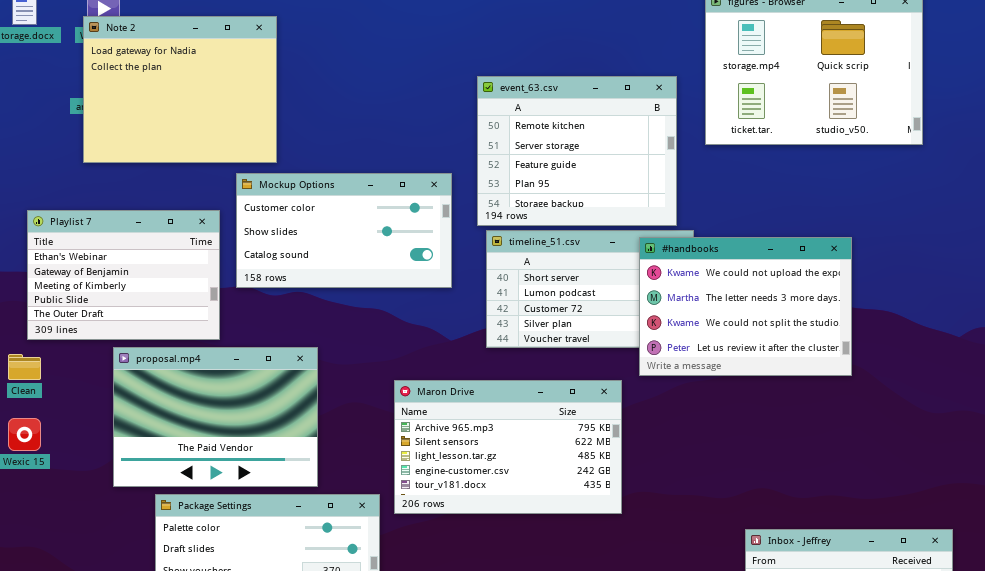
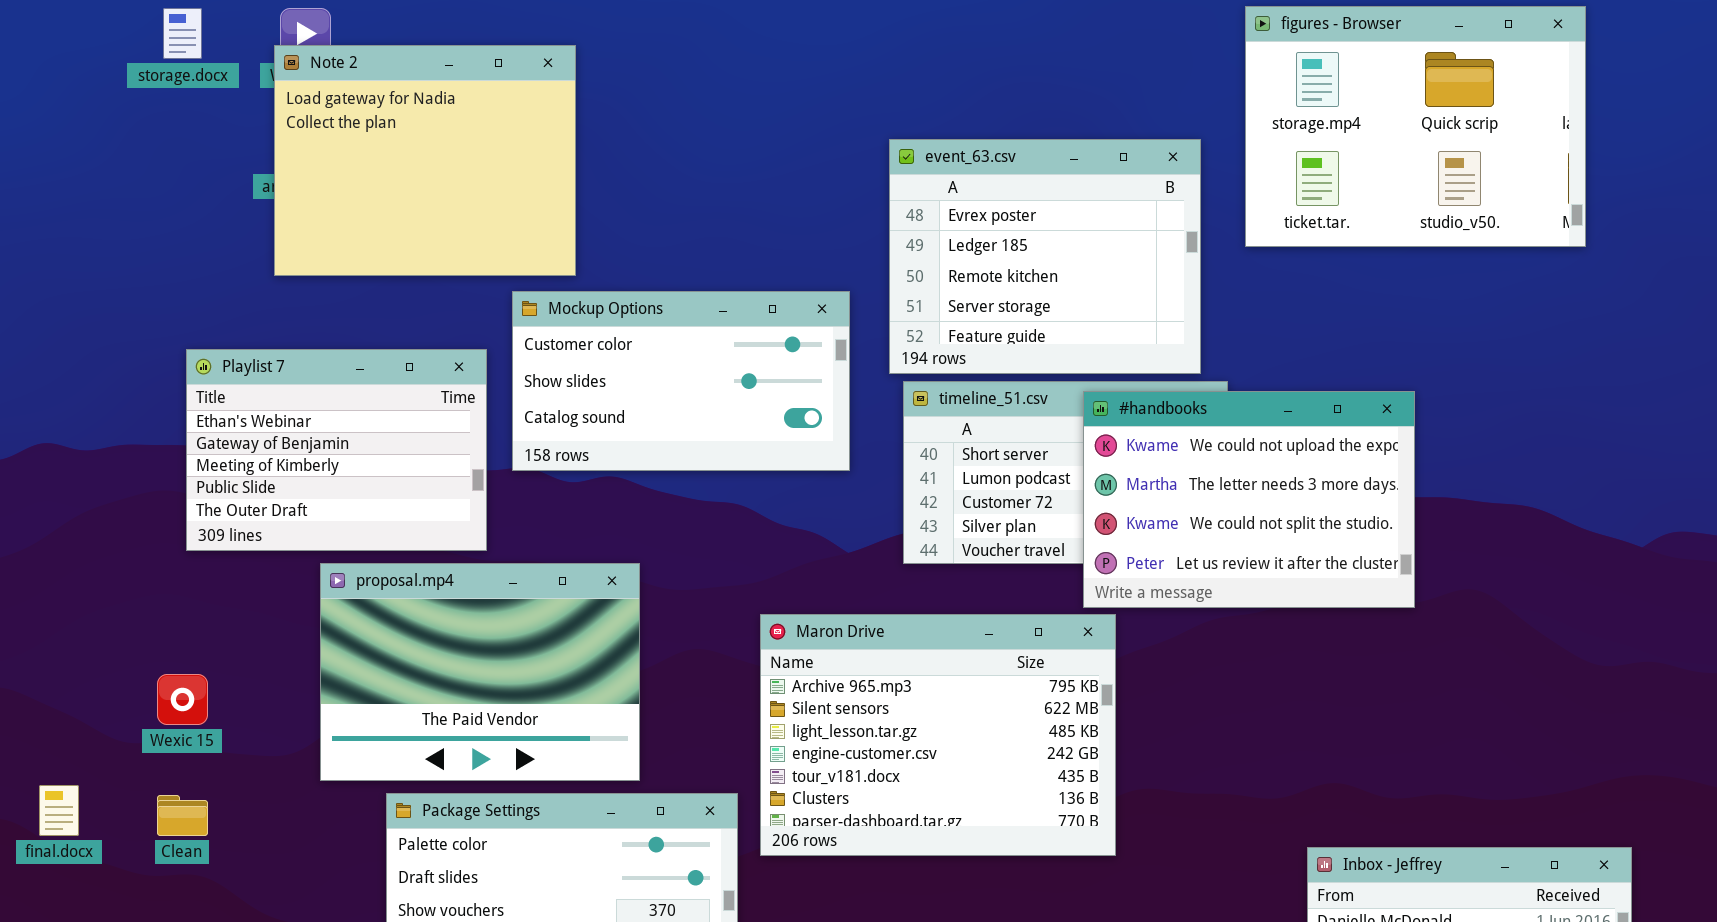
event_63.csv: [477,76,677,226] -> [889,139,1201,374], scrolled up 2 rows
#handbooks: [639,237,852,376] -> [1083,391,1415,608], moved
Clean: [8,354,41,380] -> [157,795,208,836], moved
Maron Drive: [394,380,622,514] -> [760,614,1116,856], resized

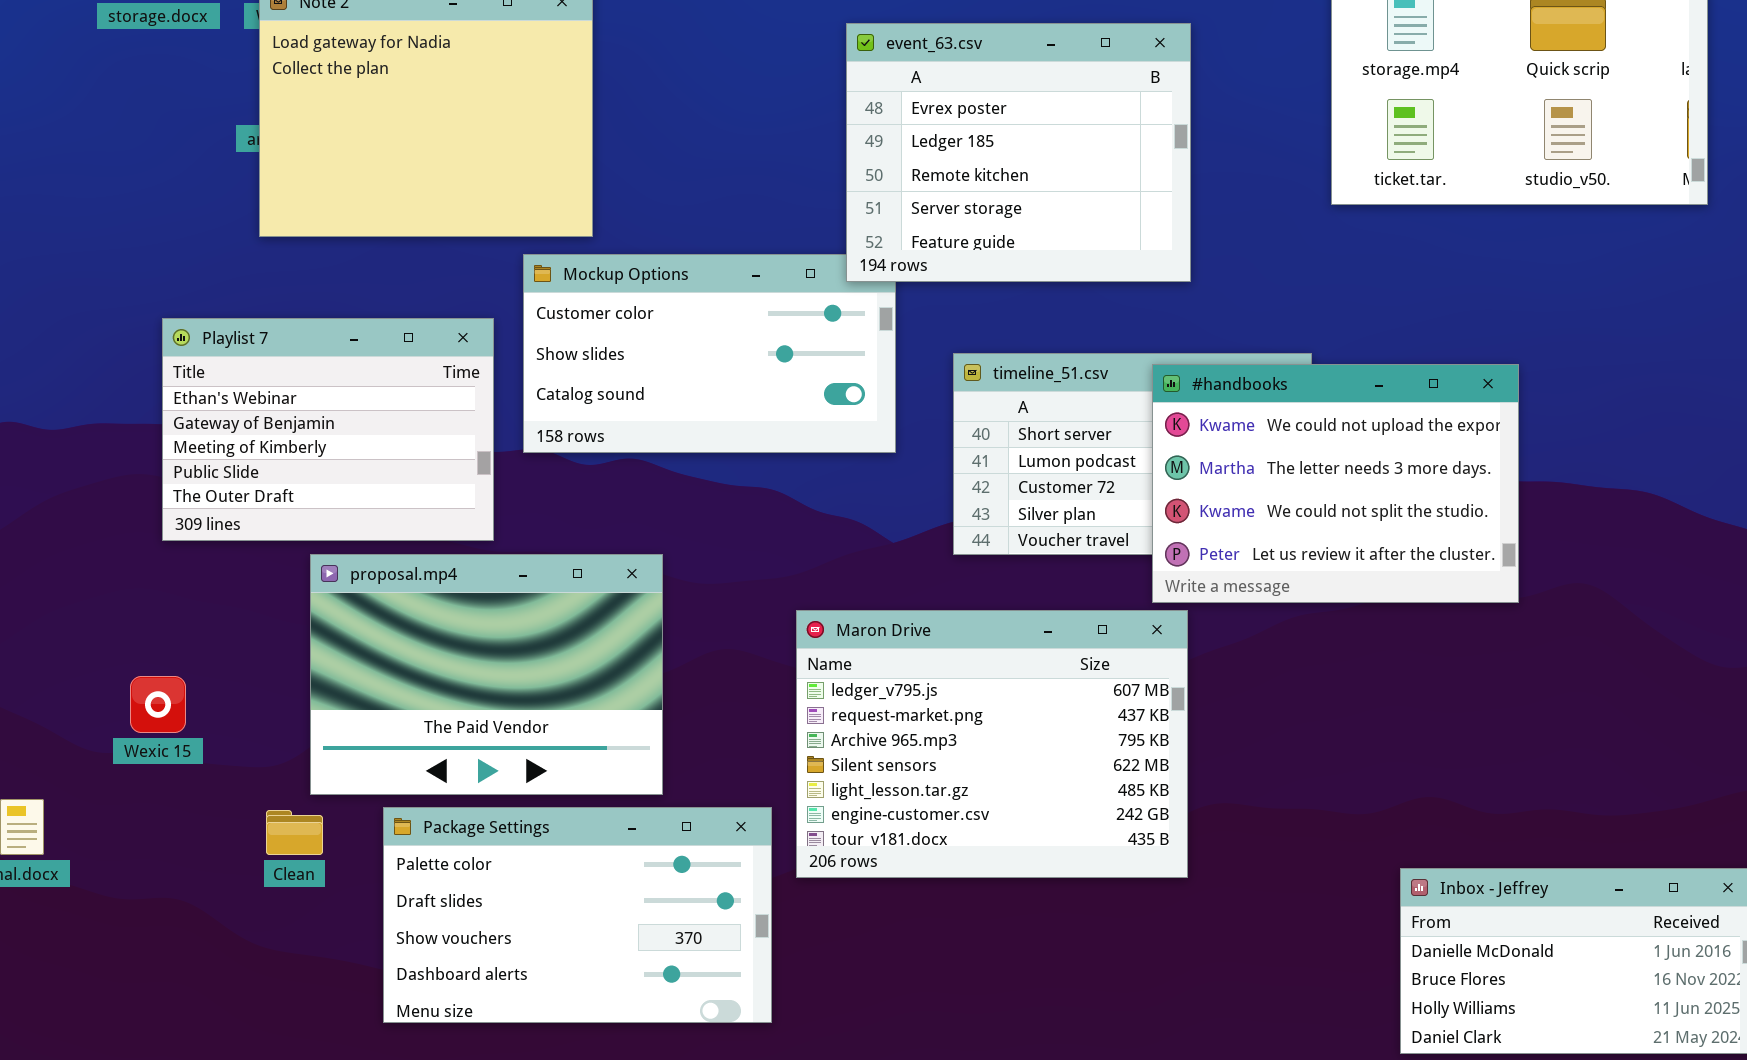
event_63.csv: [889,139,1201,374] -> [846,23,1191,282], moved
Maron Drive: [760,614,1116,856] -> [796,610,1188,878], scrolled up 2 rows
Clean: [157,795,208,836] -> [266,810,323,855], moved

